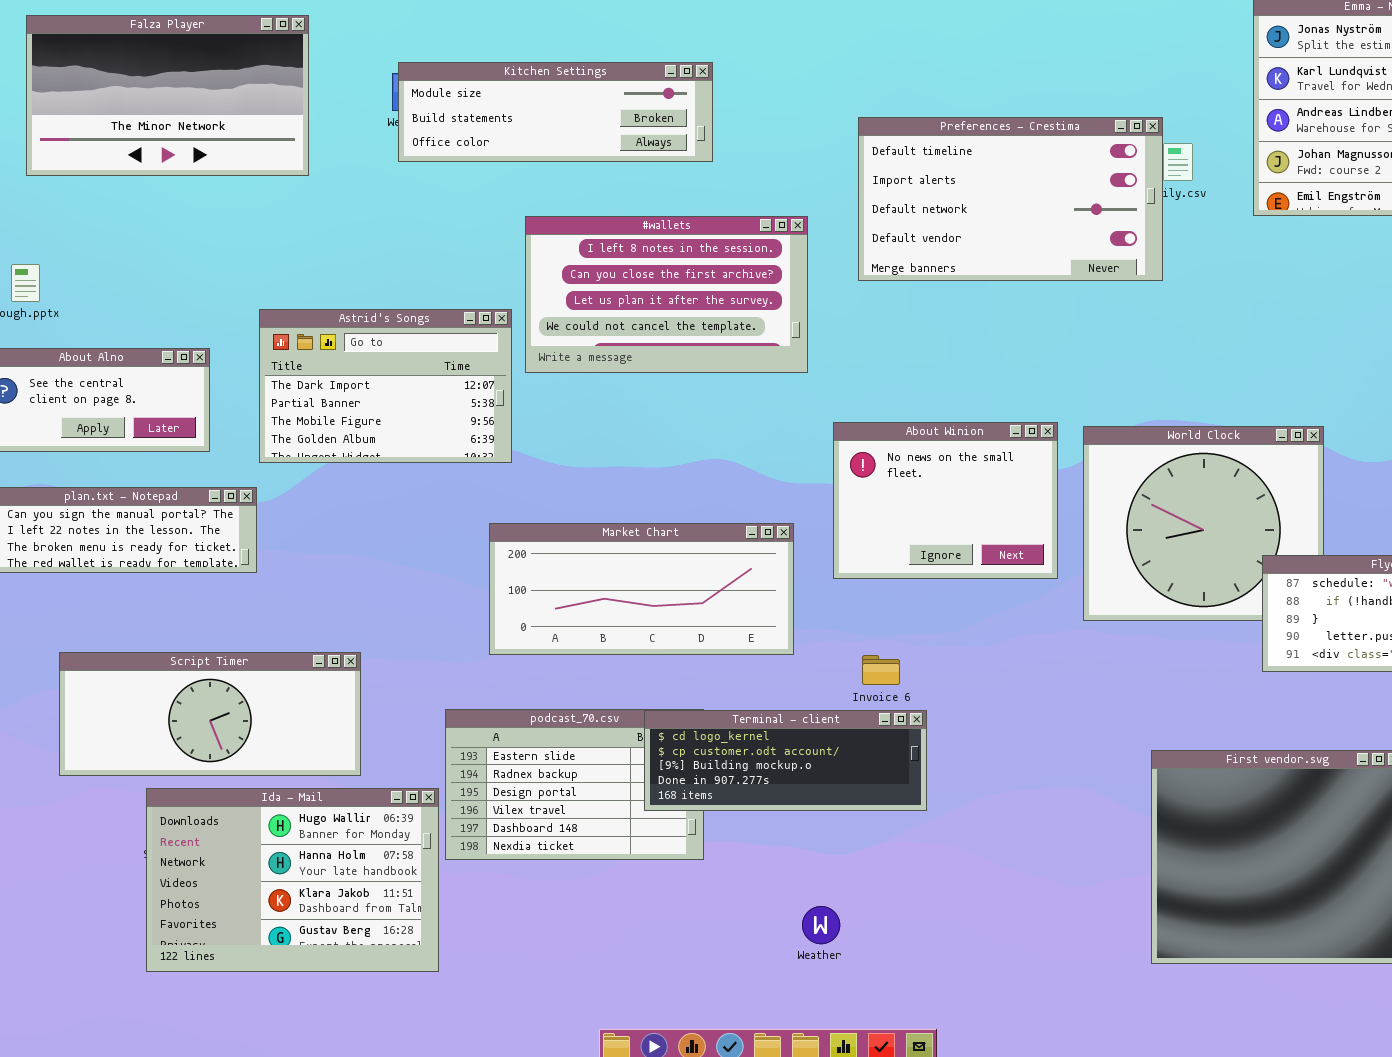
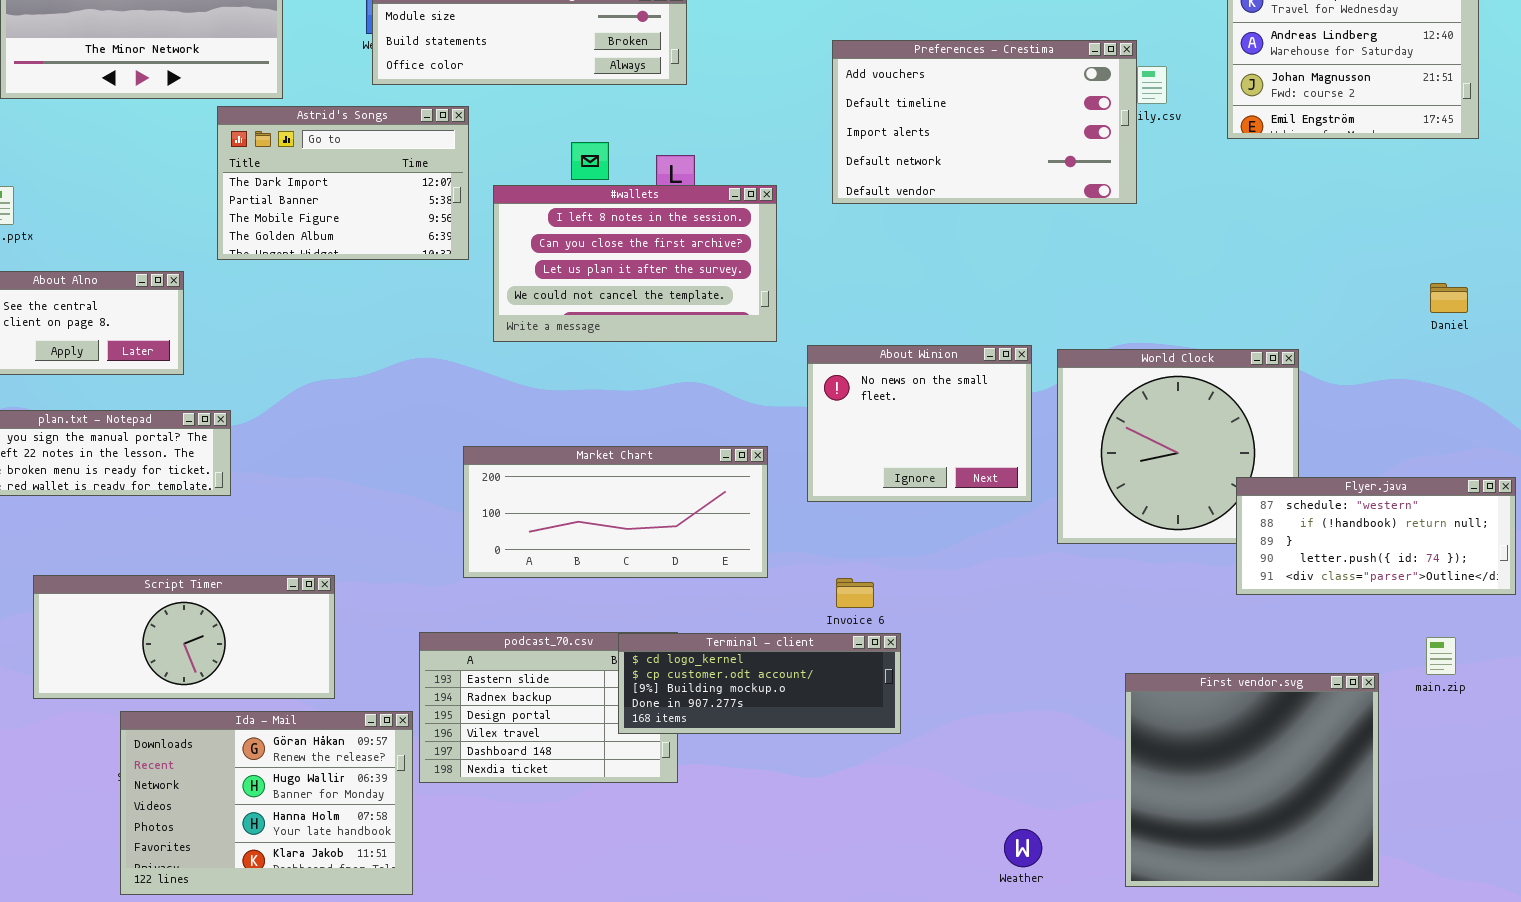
Preferences - Crestima: [858,117,1163,281] -> [832,40,1137,204], scrolled up 1 row
#wallets: [525,216,808,373] -> [493,185,777,342], moved
Astrid's Songs: [259,309,512,463] -> [217,106,469,260], moved
Ida - Mail: [146,788,439,972] -> [120,711,413,895], scrolled up 1 row
Weather: [802,906,840,944] -> [1004,829,1042,867], moved

